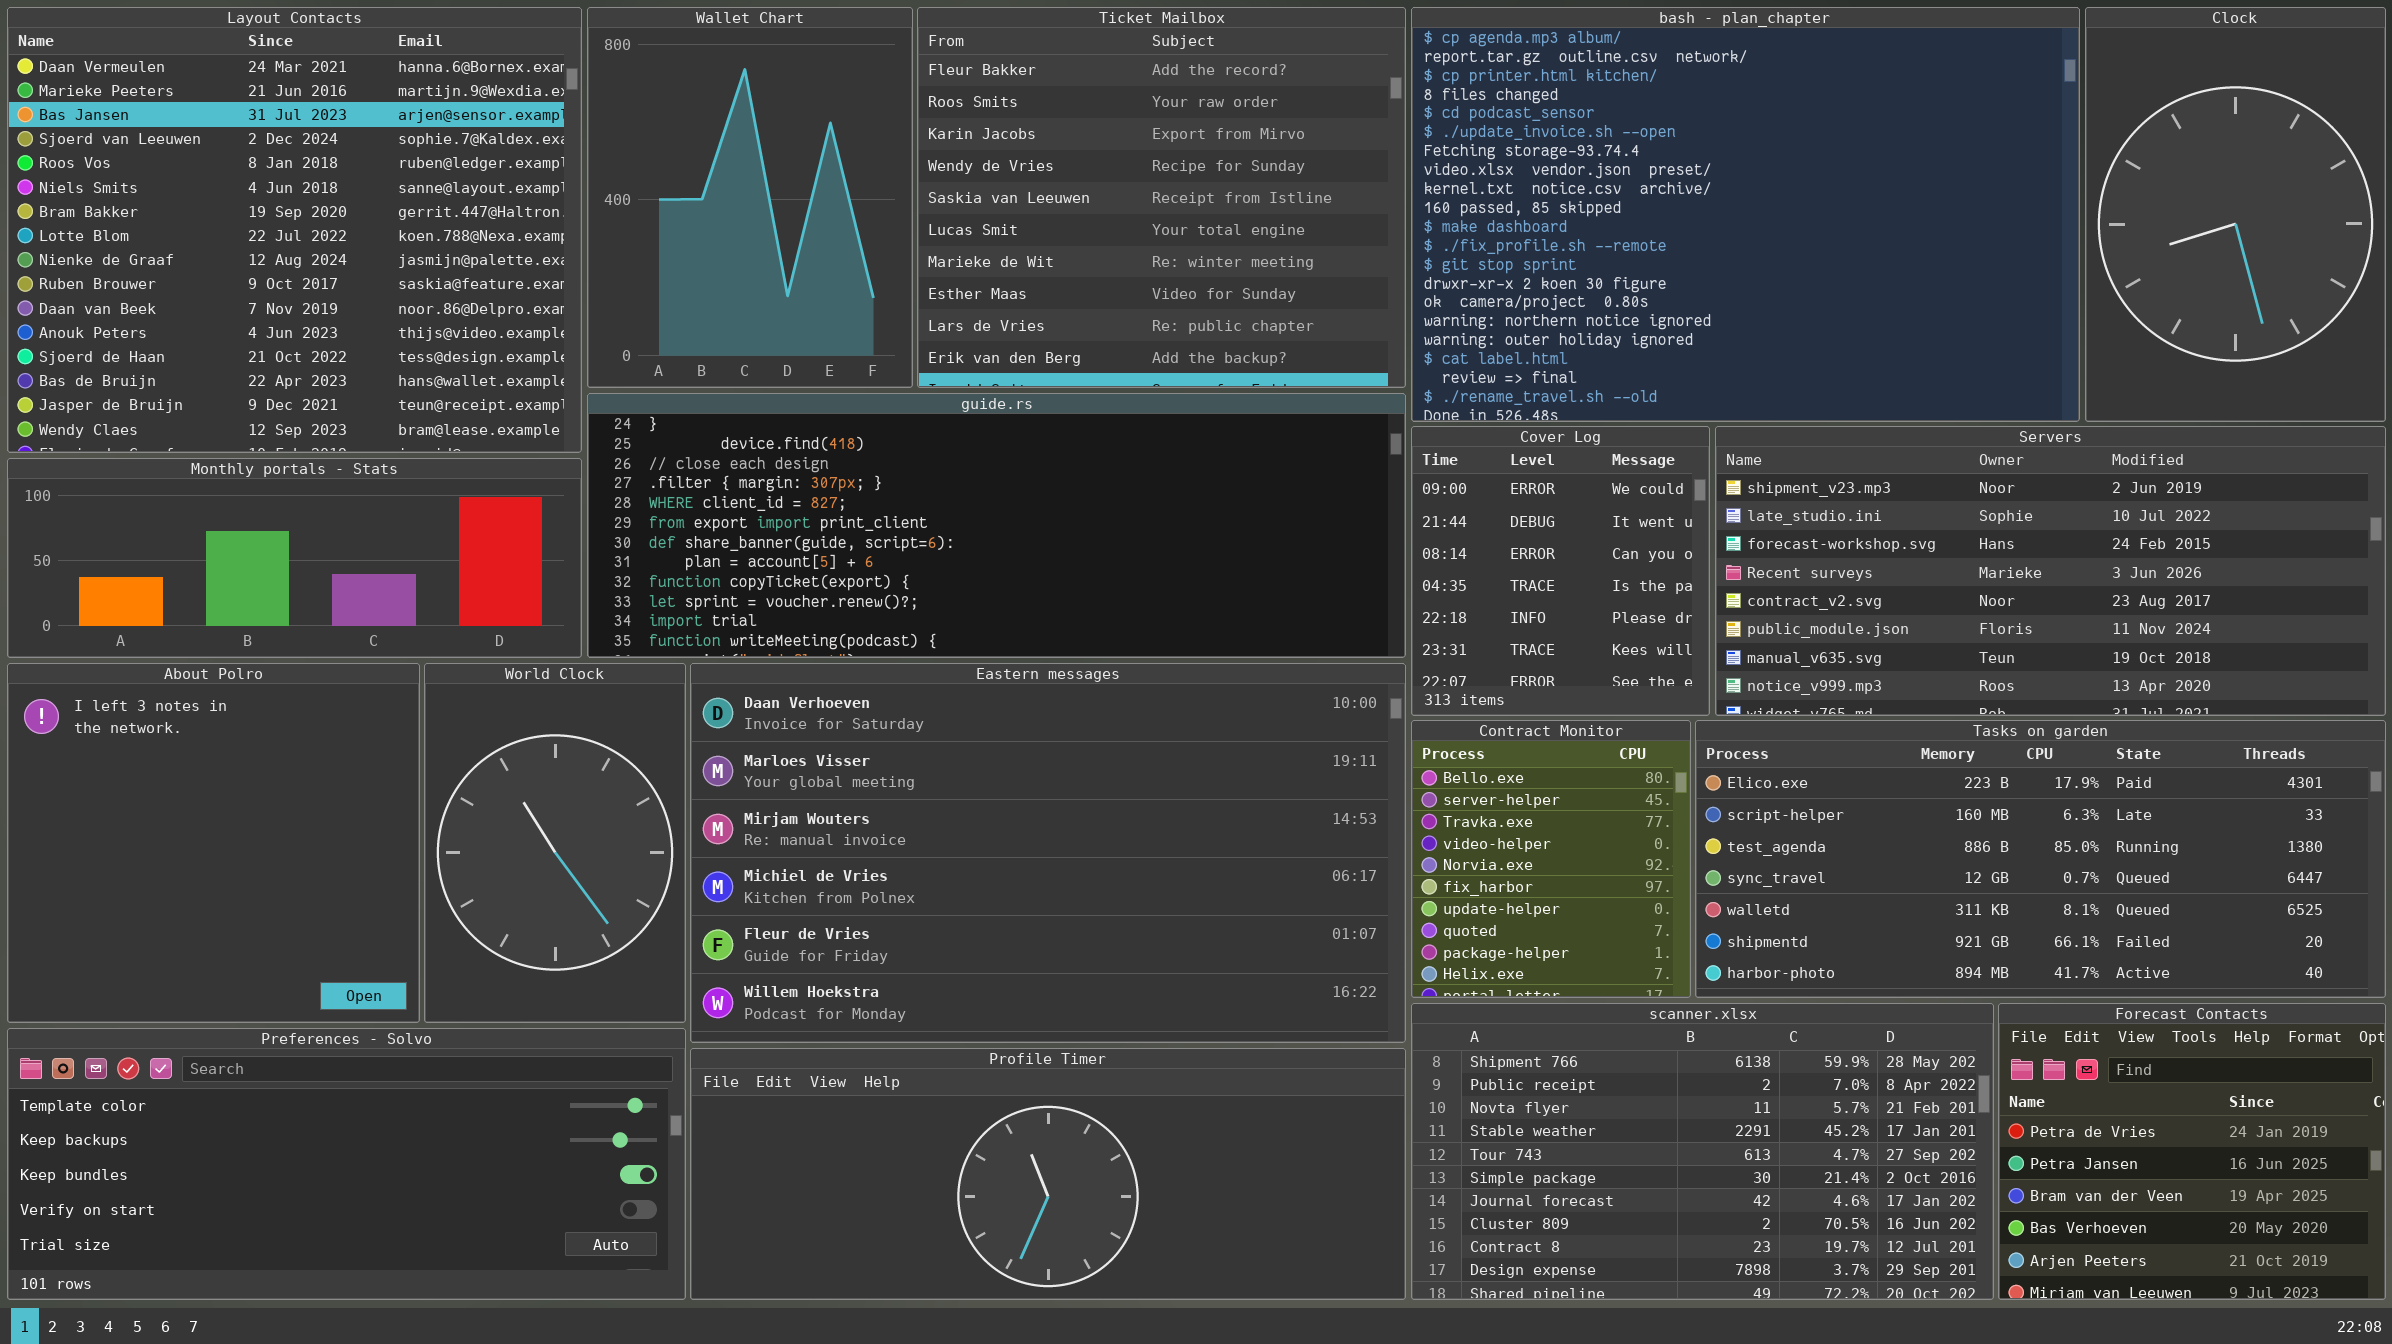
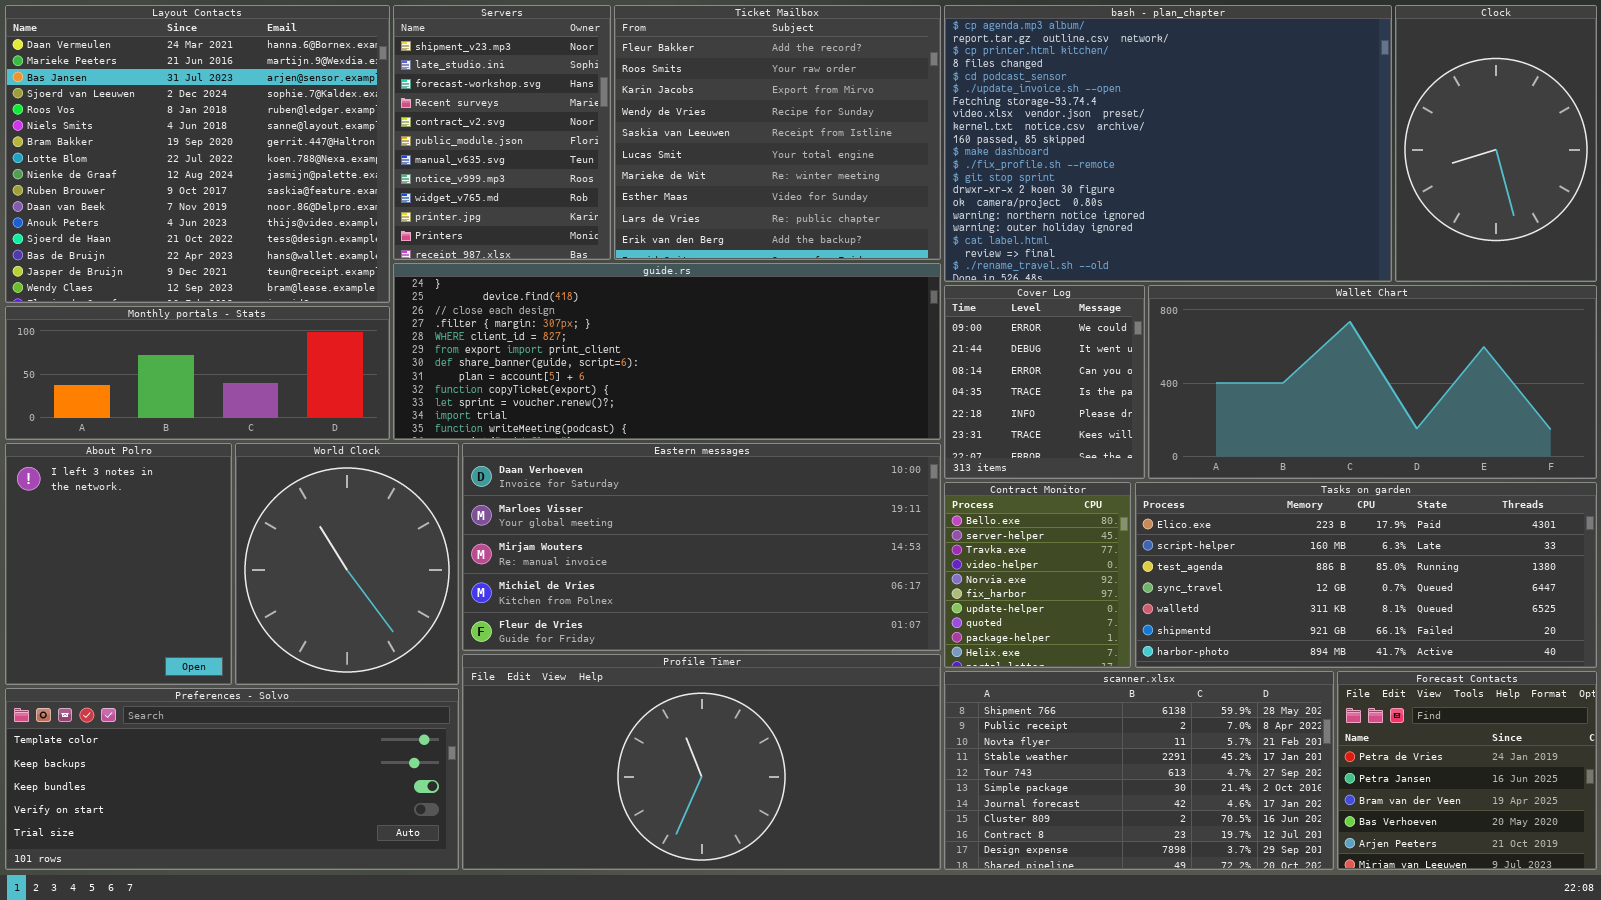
Wallet Chart: [587,7,913,388] -> [1148,285,1597,479], moved, resized
Servers: [1715,426,2386,716] -> [393,5,611,260], moved, resized
About Polro: [7,663,420,1023] -> [5,443,232,685], resized
World Clock: [424,663,686,1023] -> [235,443,459,685], resized
Eastern messages: [690,663,1406,1043] -> [462,443,941,651], resized
Profile Timer: [690,1048,1406,1300] -> [462,654,941,870], resized

